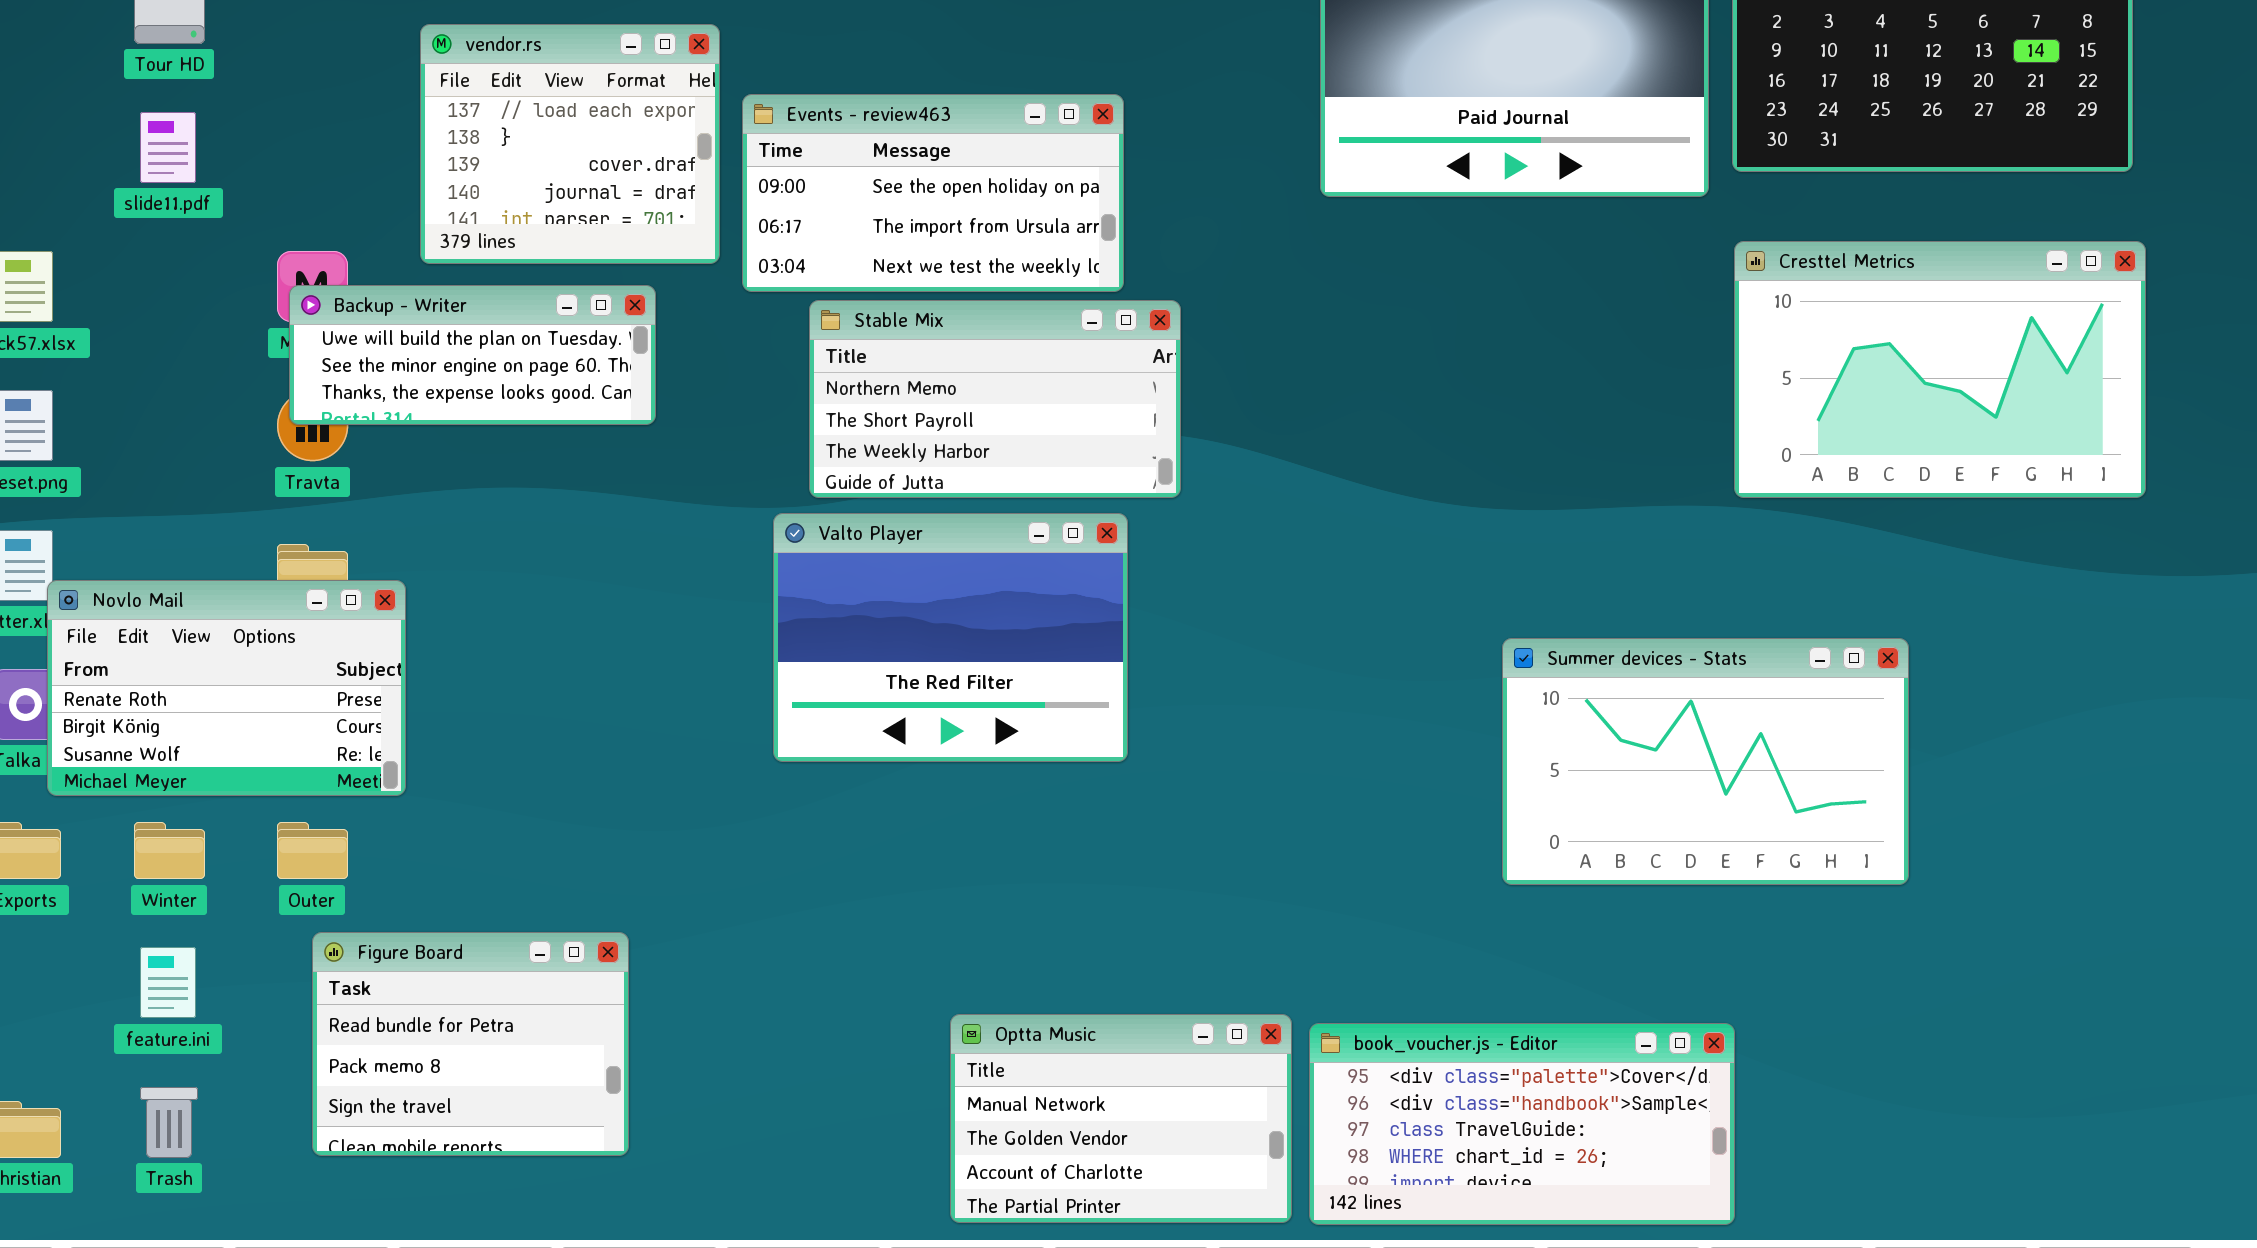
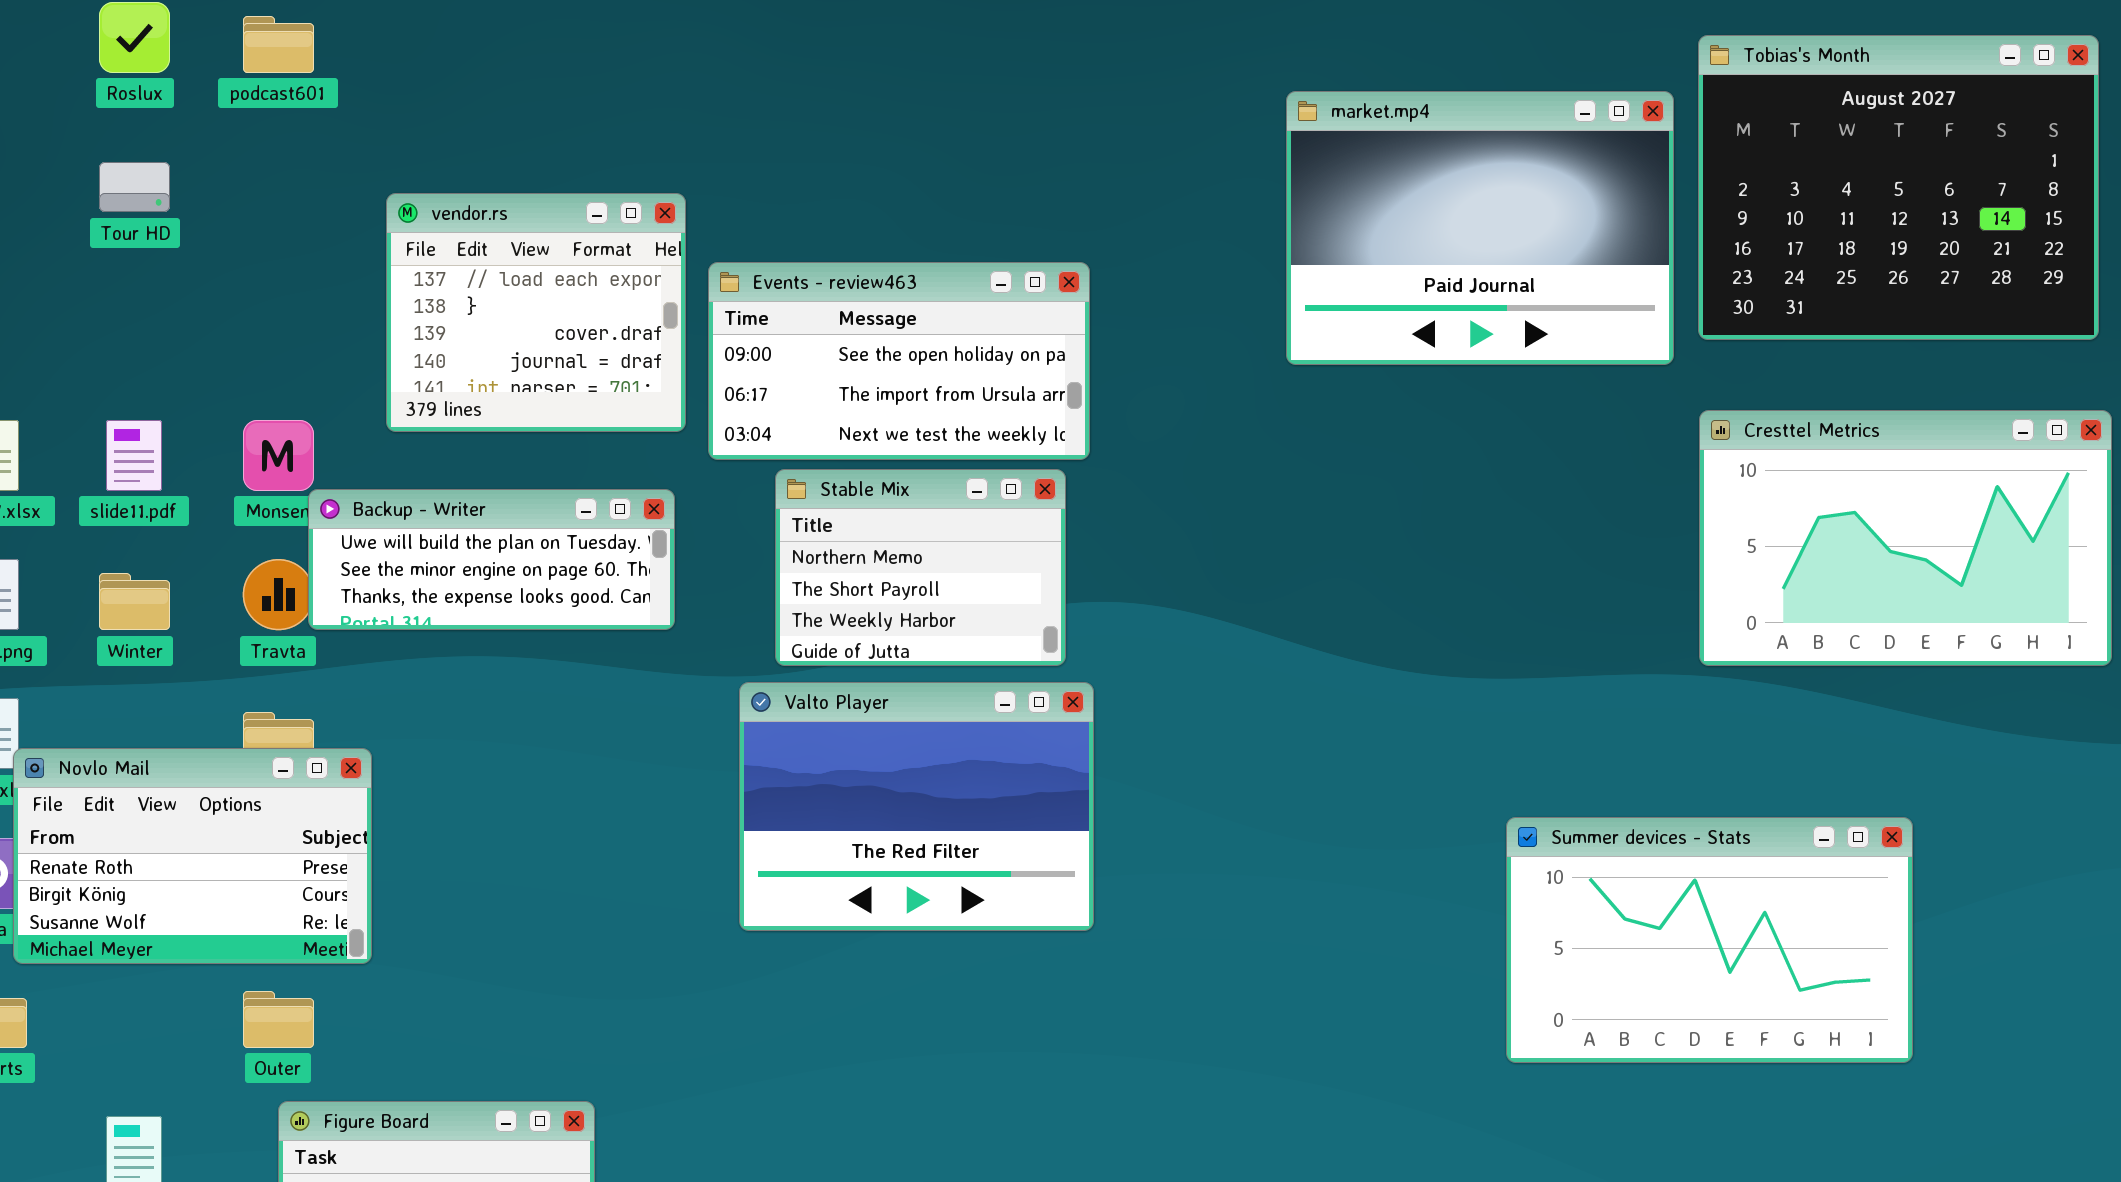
slide11.pdf: [140,112,196,183] -> [106,420,162,491], moved
Backup - Writer: [289,285,656,425] -> [308,489,675,630], moved
Stable Mix: [809,300,1181,498] -> [775,469,1066,666], resized
Summer devices - Stats: [1502,638,1909,885] -> [1506,817,1913,1063], moved
Winter: [134,822,205,879] -> [99,573,170,630], moved

